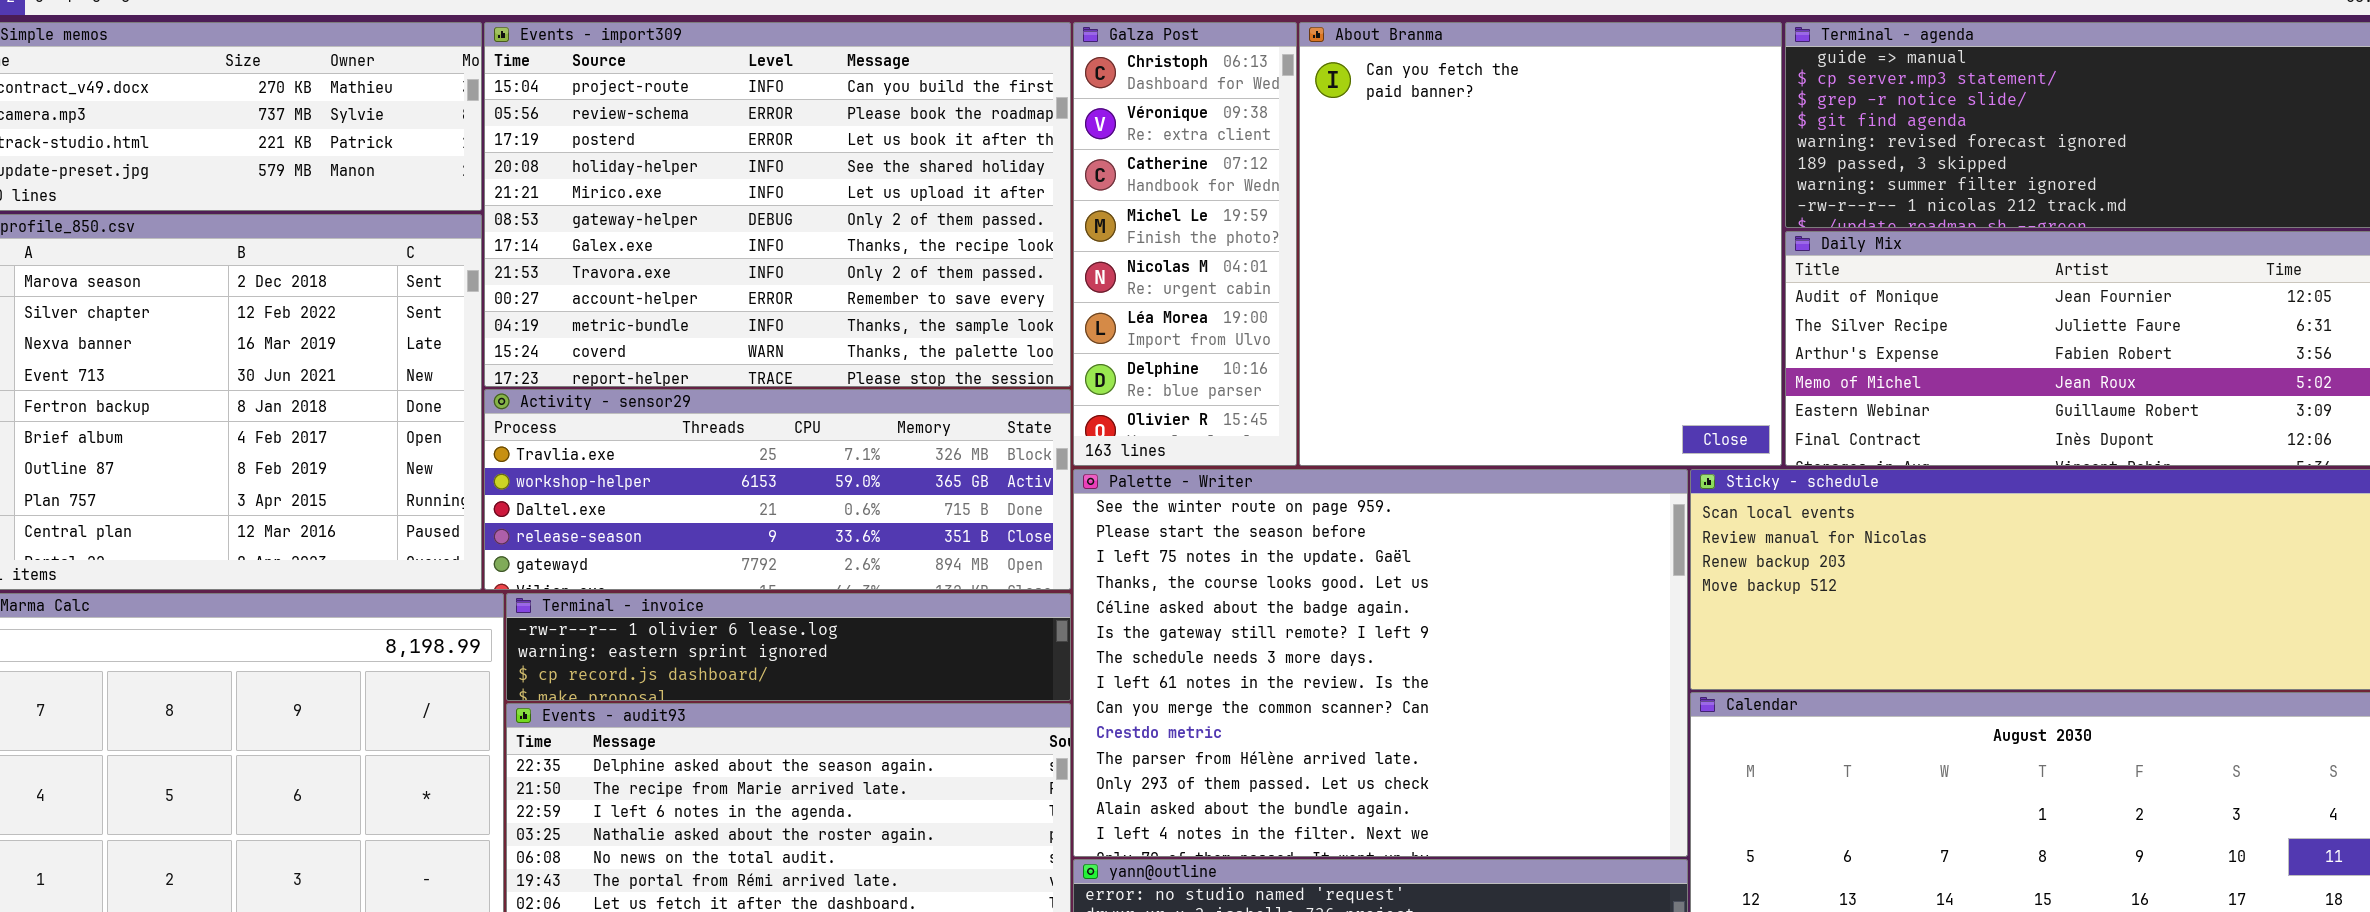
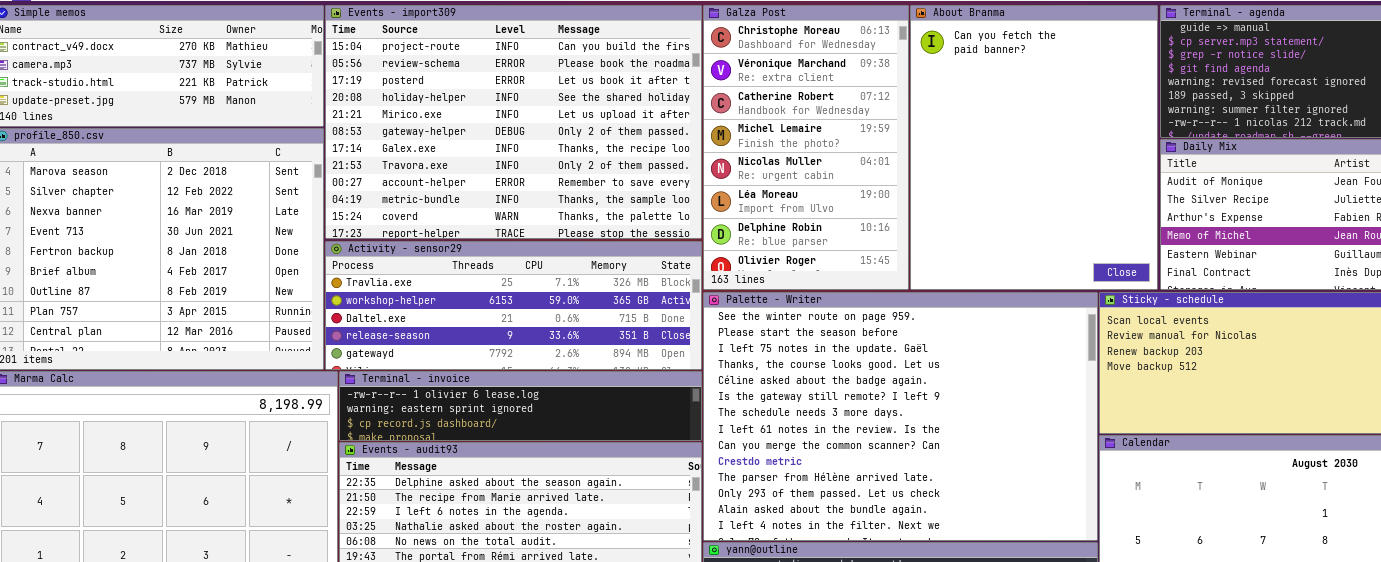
Galza Post: [1073,22,1297,466] -> [703,5,909,290], resized
About Branma: [1299,22,1782,466] -> [910,5,1158,290], resized

